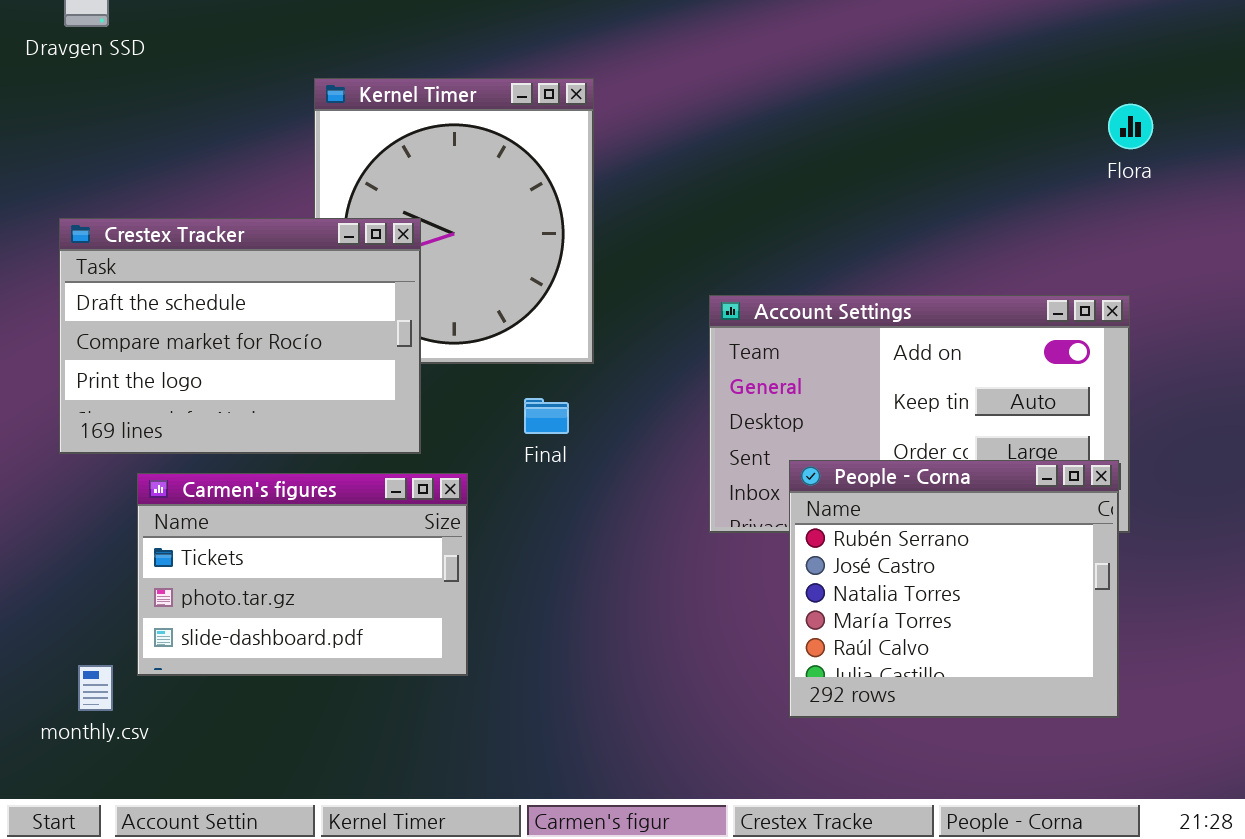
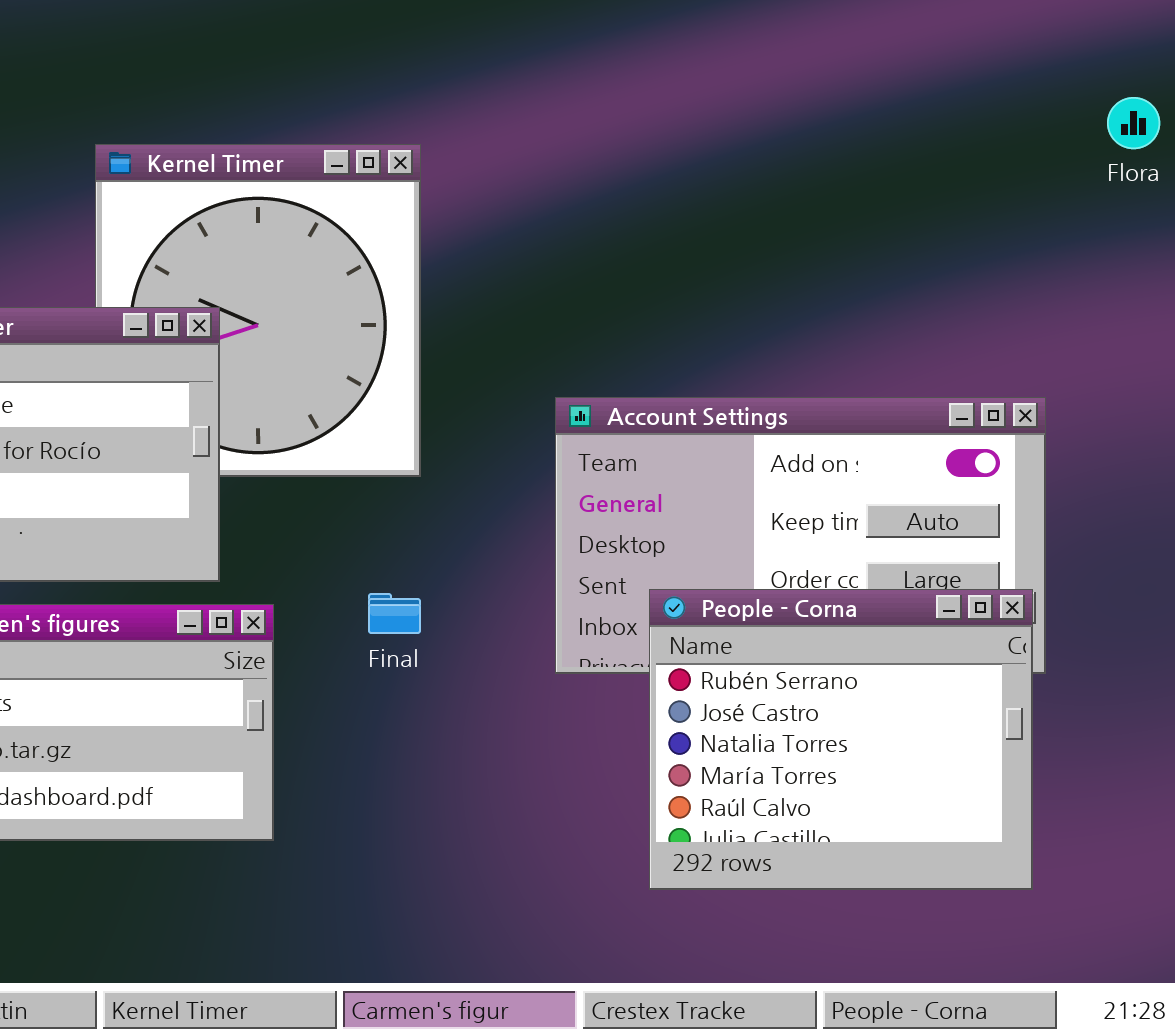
Flora: [1108,104,1153,149] -> [1107,97,1160,149], moved
Final: [524,398,569,434] -> [368,593,421,634], moved

